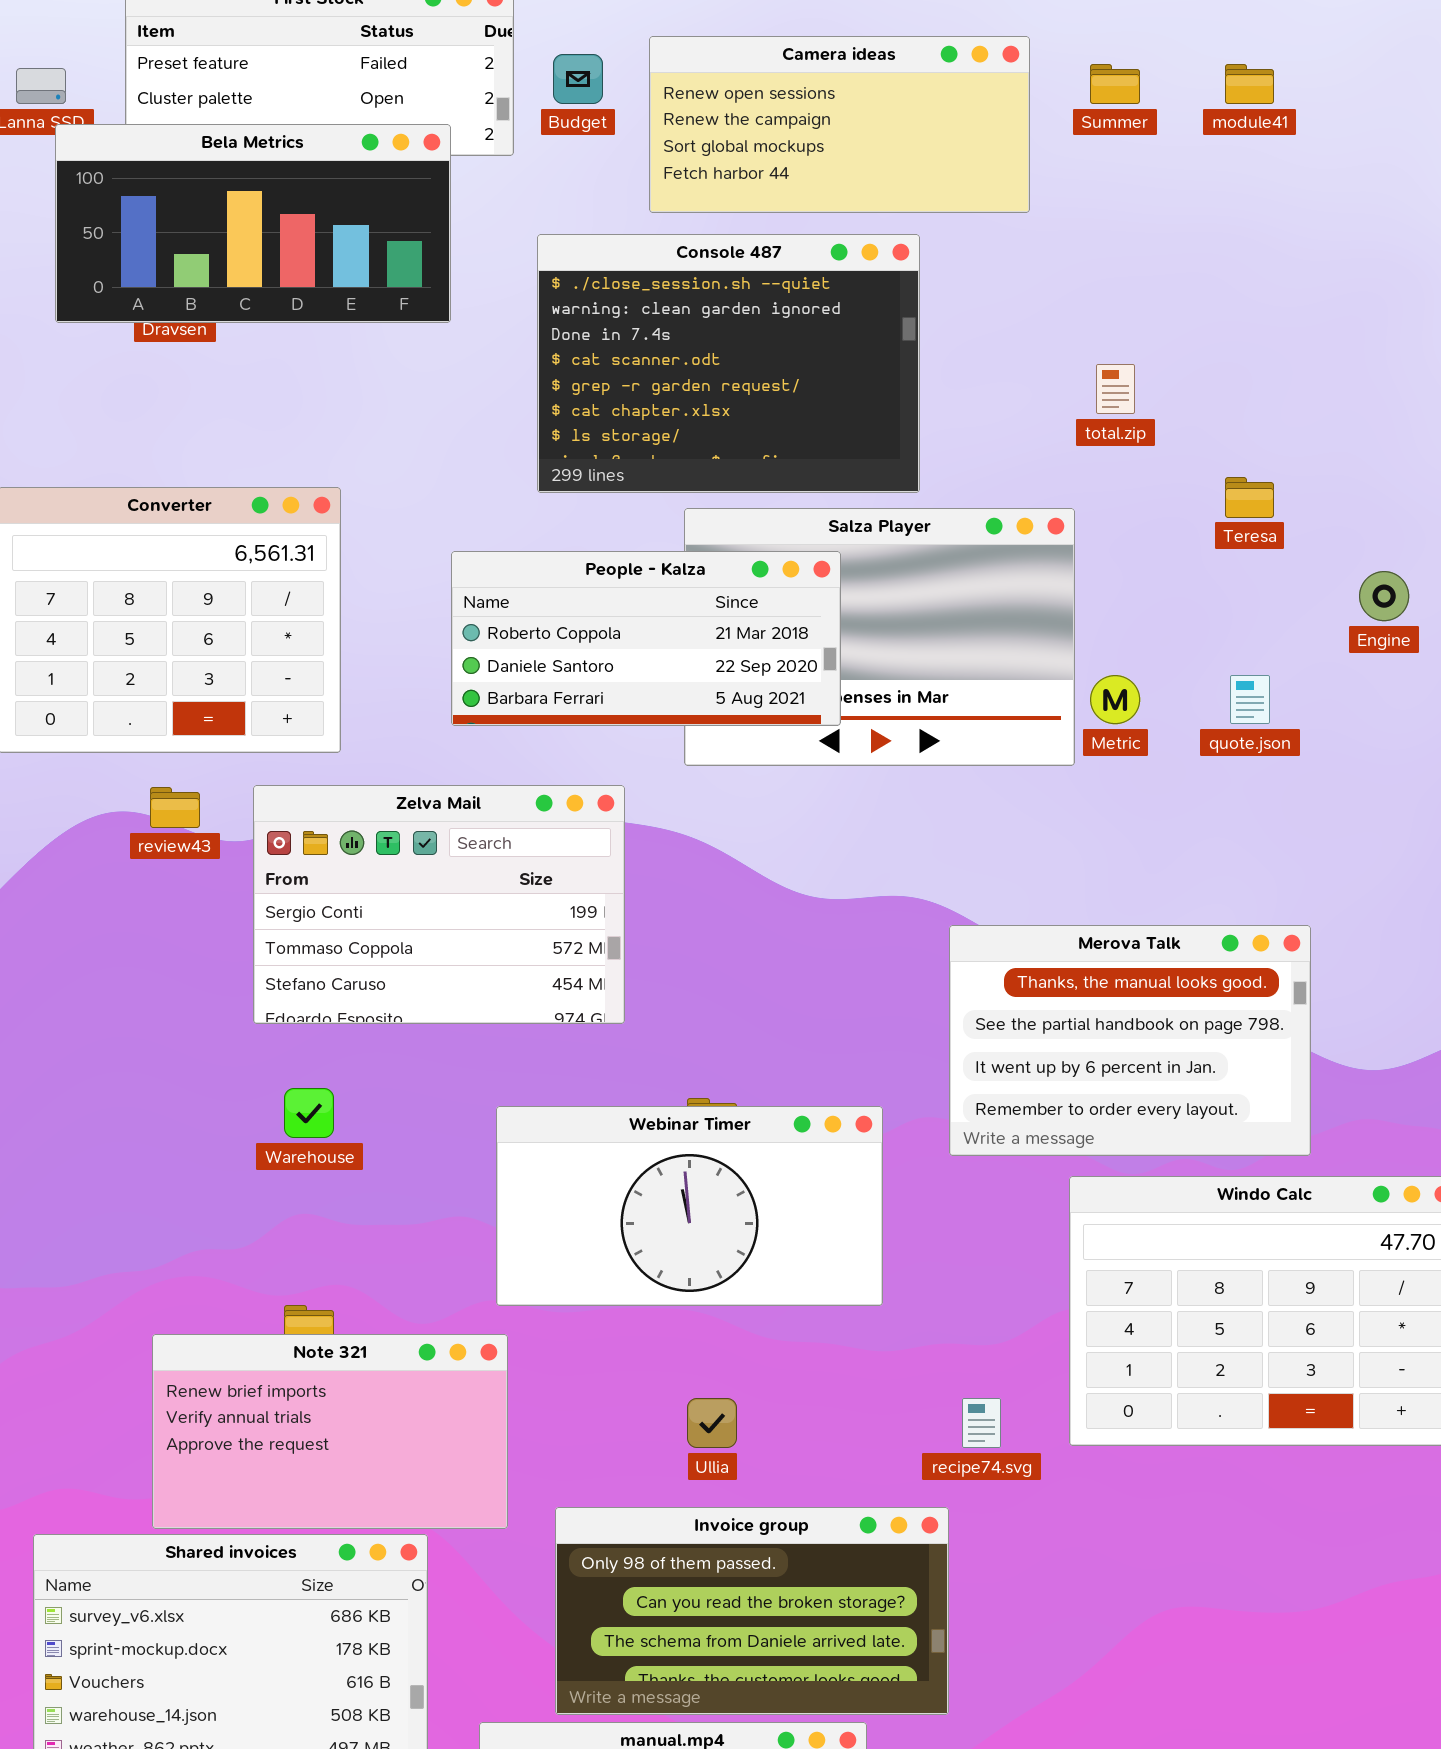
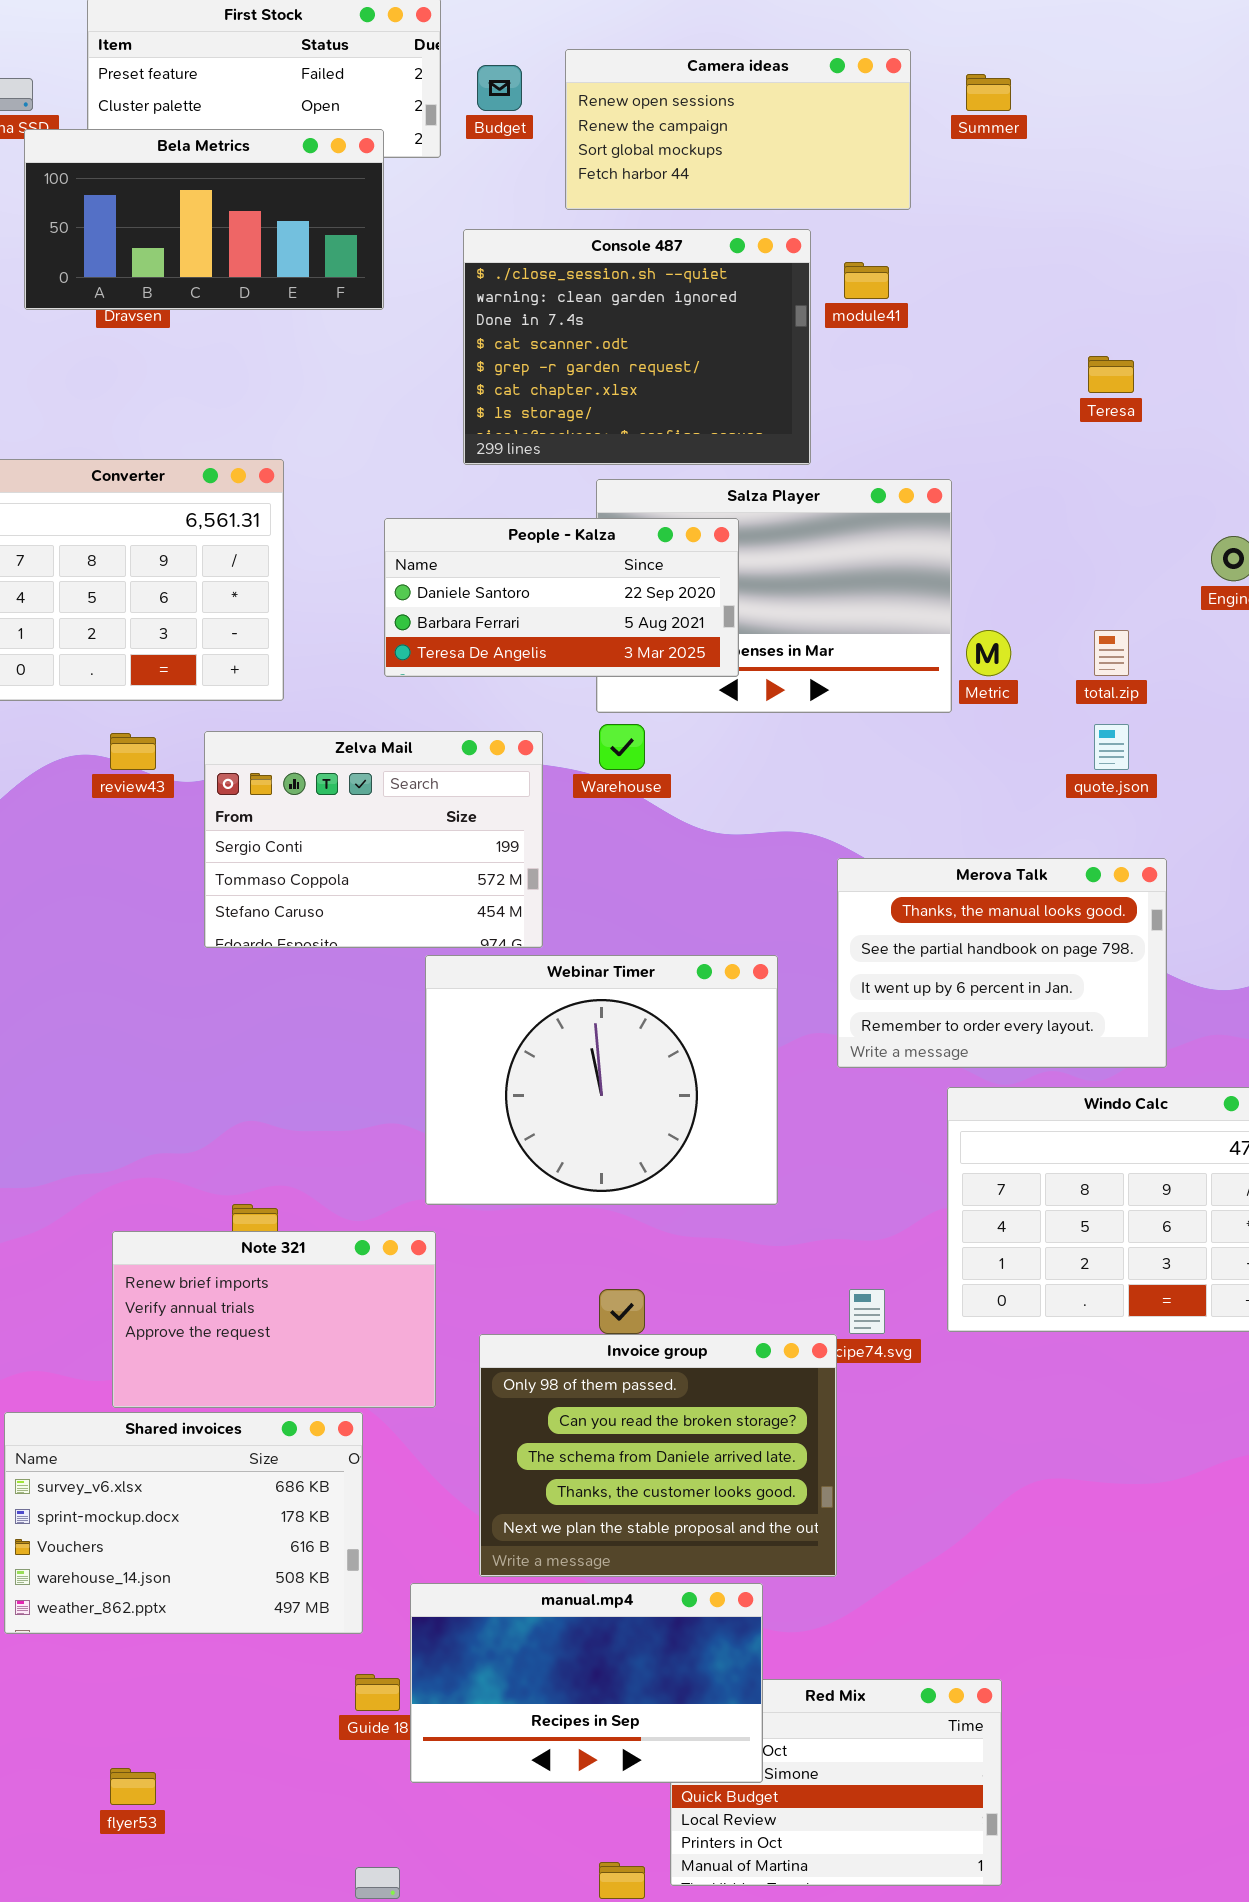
module41: [1225,64,1274,104] -> [844,262,889,299], moved
total.zip: [1096,364,1135,414] -> [1094,630,1129,676], moved
Teresa: [1225,477,1274,518] -> [1088,356,1134,393], moved
People - Kalza: [451,551,841,726] -> [384,518,739,677], scrolled down 1 row
quote.json: [1230,675,1270,724] -> [1094,724,1129,770], moved
Warehouse: [284,1088,334,1138] -> [599,724,645,770], moved
Webinar Timer: [496,1106,883,1306] -> [425,955,778,1205], resized
Invoice group: [555,1507,949,1715] -> [479,1334,837,1577], resized

